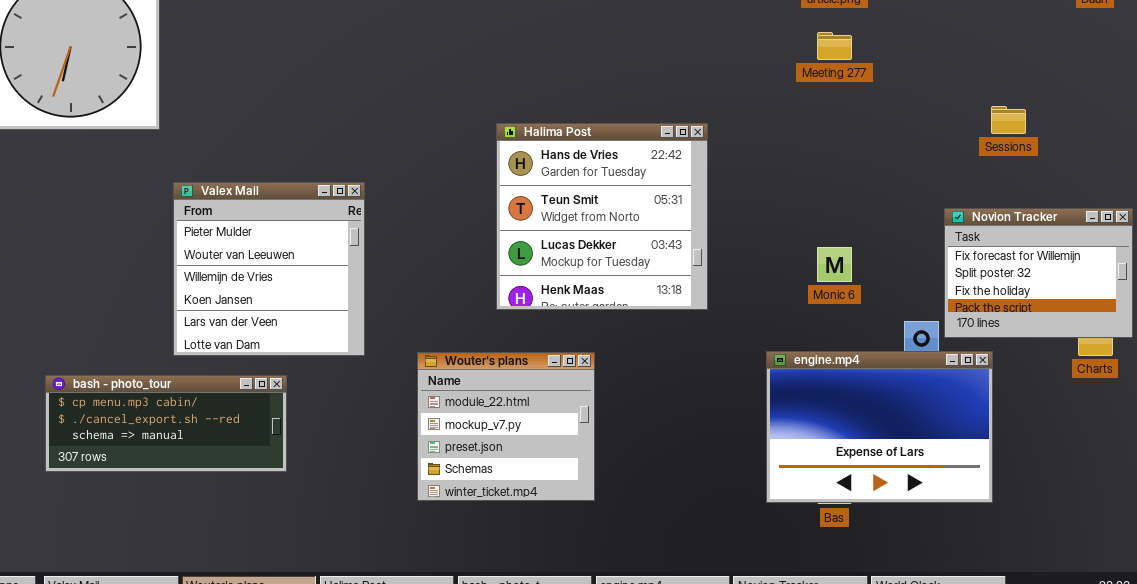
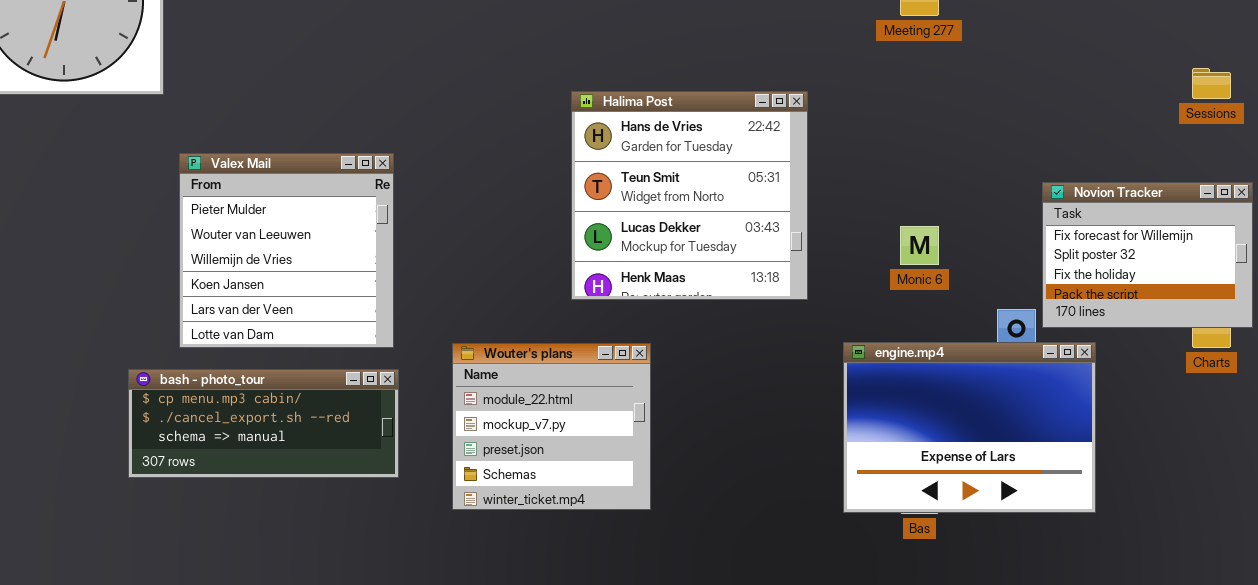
Sessions: [991,106,1026,134] -> [1192,68,1231,99], moved
Halima Post: [496,123,708,310] -> [571,91,808,300], moved
bash - photo_tour: [45,375,287,472] -> [128,369,399,478], moved

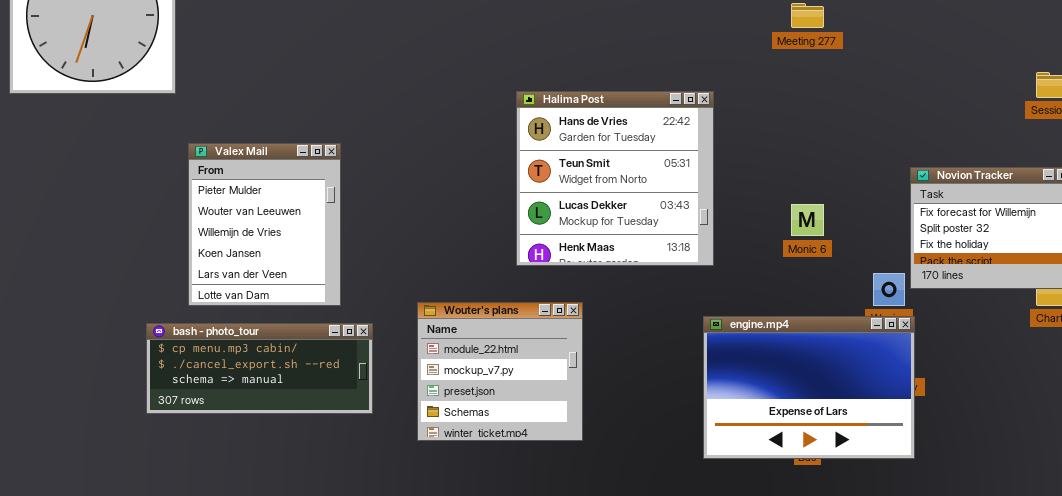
Valex Mail: [179,153,394,348] -> [188,143,341,306], resized
engine.mp4: [843,342,1096,513] -> [703,316,915,459], moved

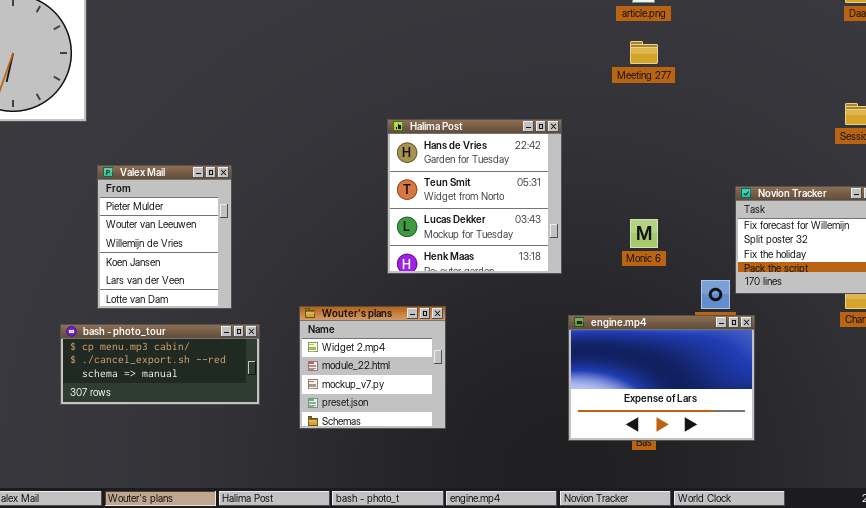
Wouter's plans: [417,302,583,441] -> [299,306,446,429], scrolled up 1 row
engine.mp4: [703,316,915,459] -> [568,315,755,441], moved

